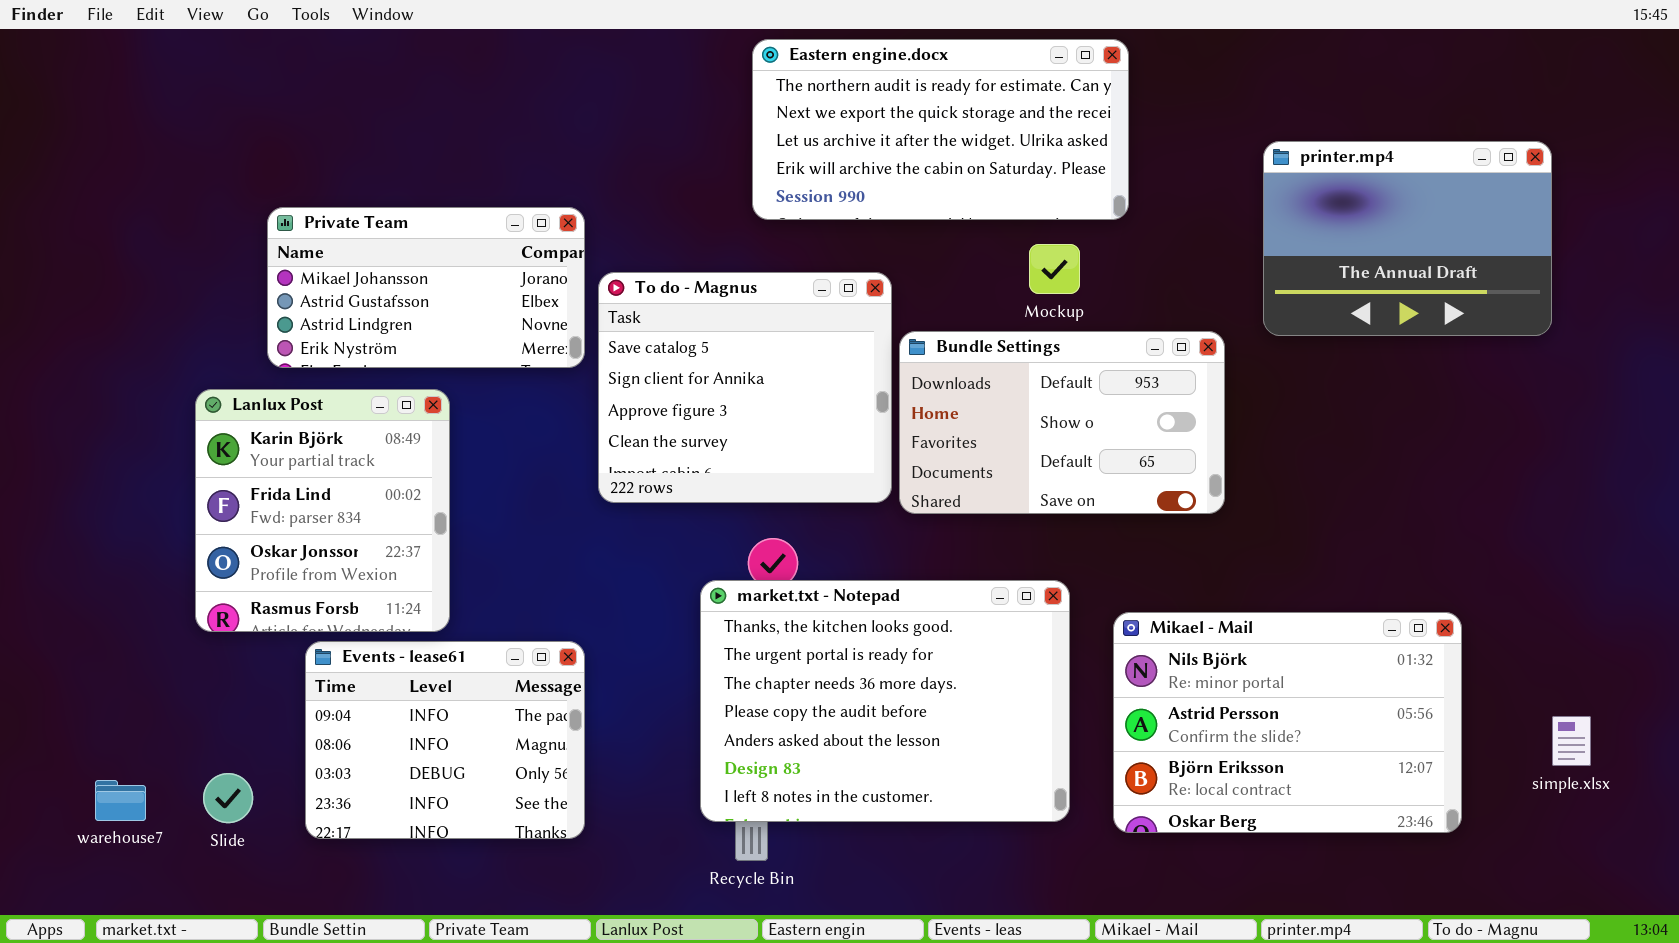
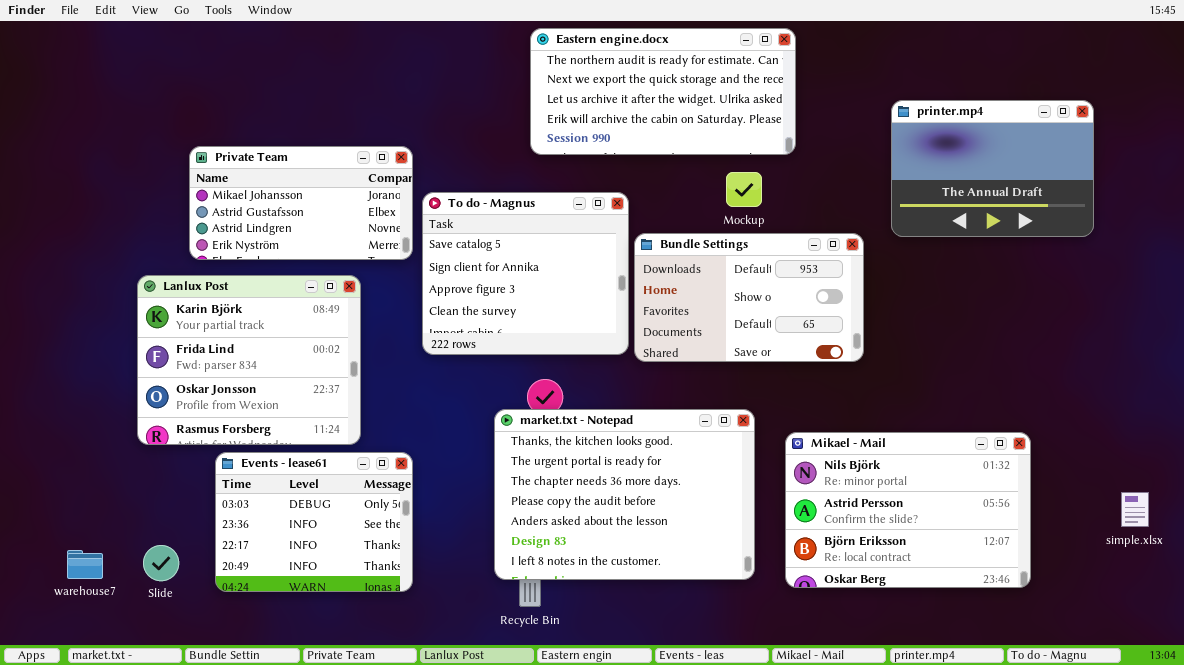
Lanlux Post: [195,389,450,632] -> [137,275,361,445], resized
Events - lease61: [305,641,585,839] -> [215,452,413,592], scrolled down 2 rows
simple.xlsx: [1552,716,1591,766] -> [1121,492,1149,527], moved

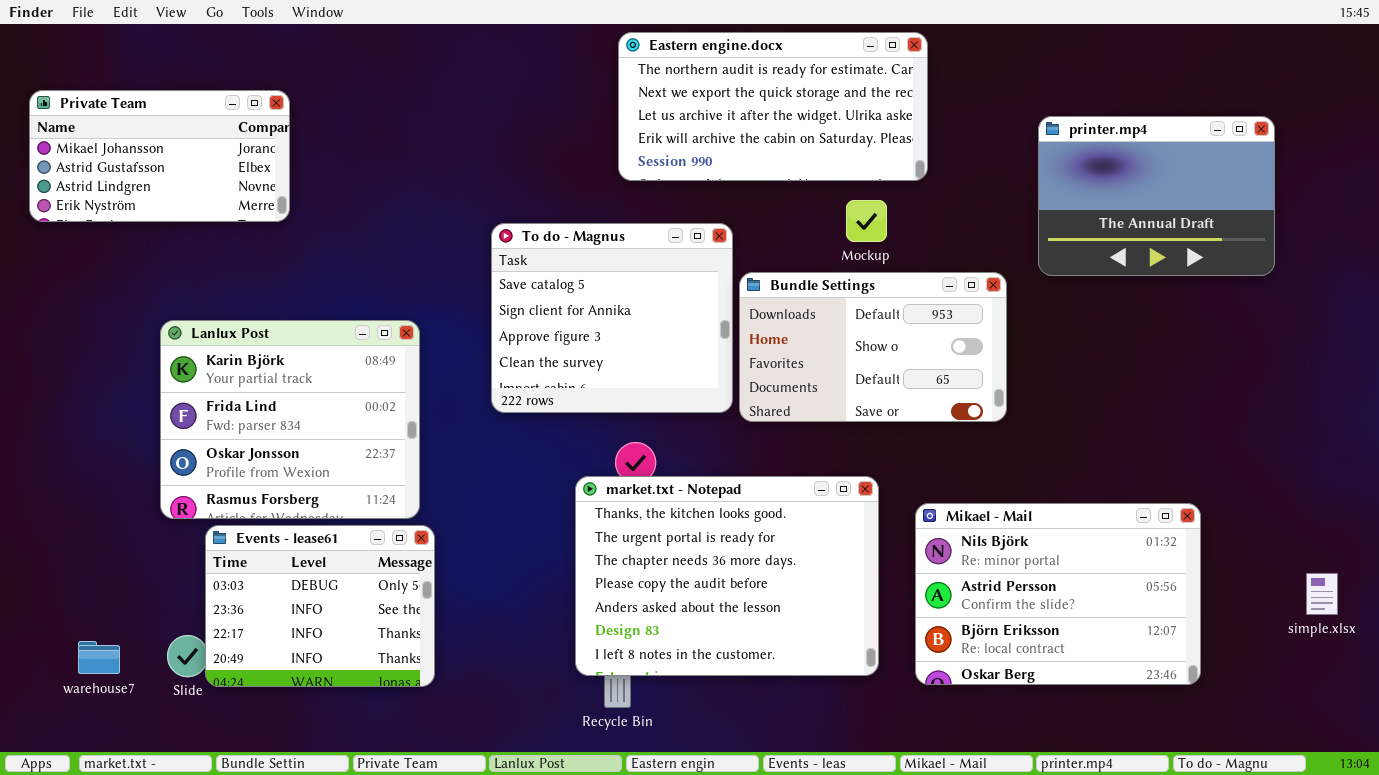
Private Team: [189,146,413,260] -> [29,90,290,222], moved
Events - lease61: [215,452,413,592] -> [205,525,435,687], moved

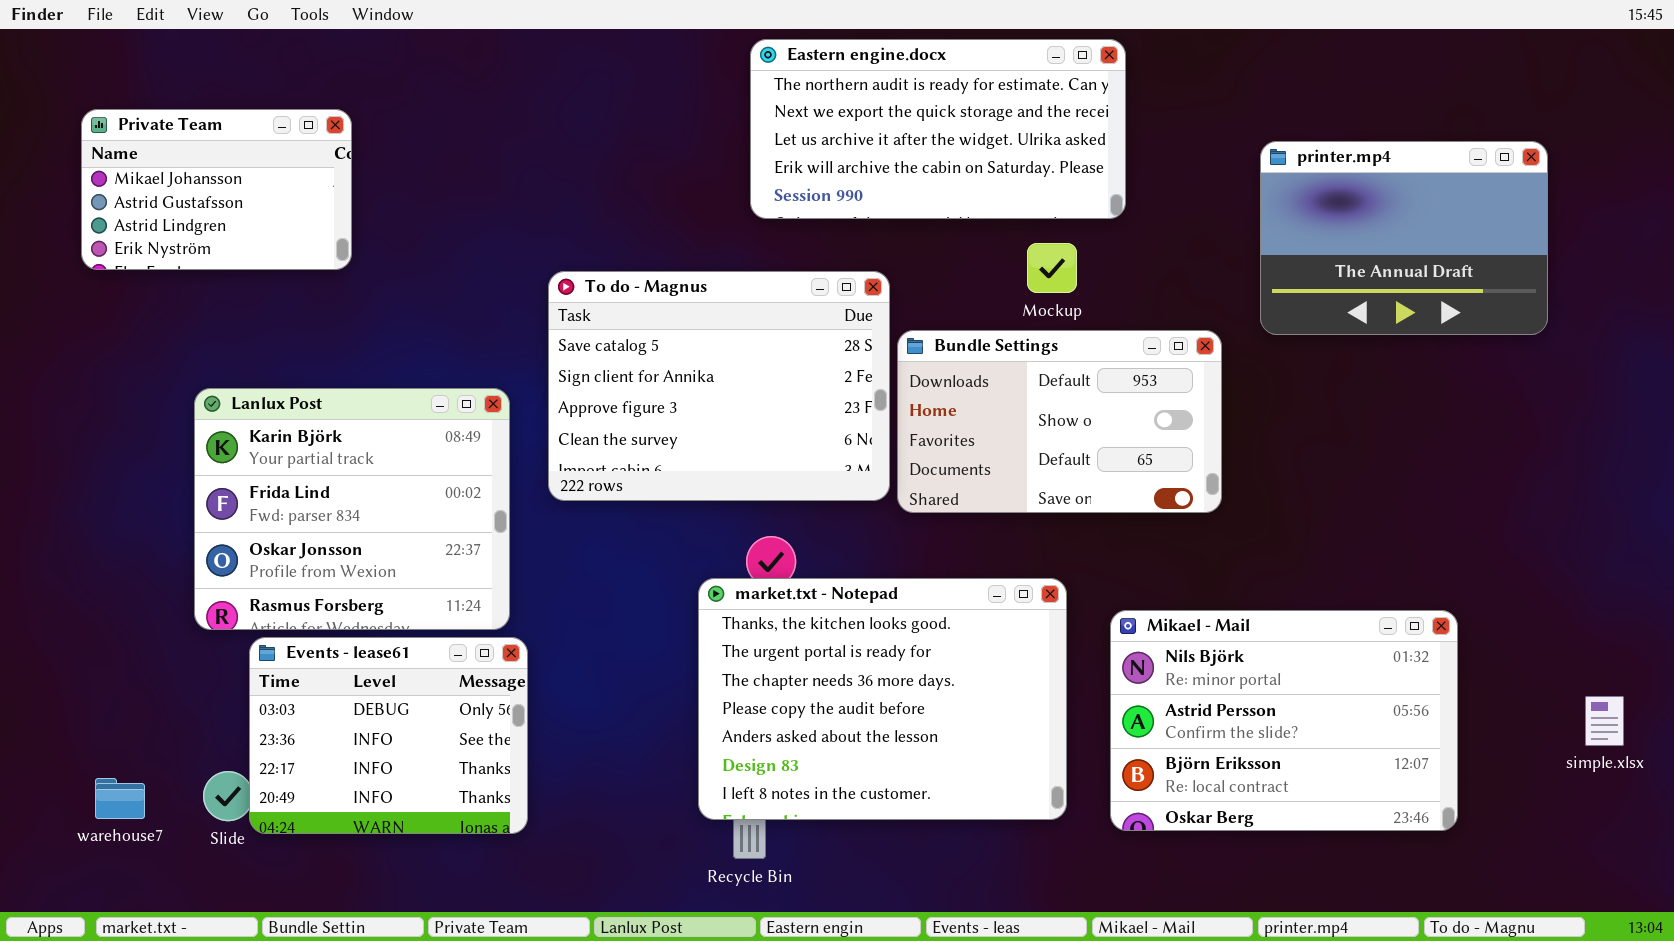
Private Team: [29,90,290,222] -> [81,109,352,270], resized
To do - Magnus: [491,223,733,413] -> [548,271,890,501], resized

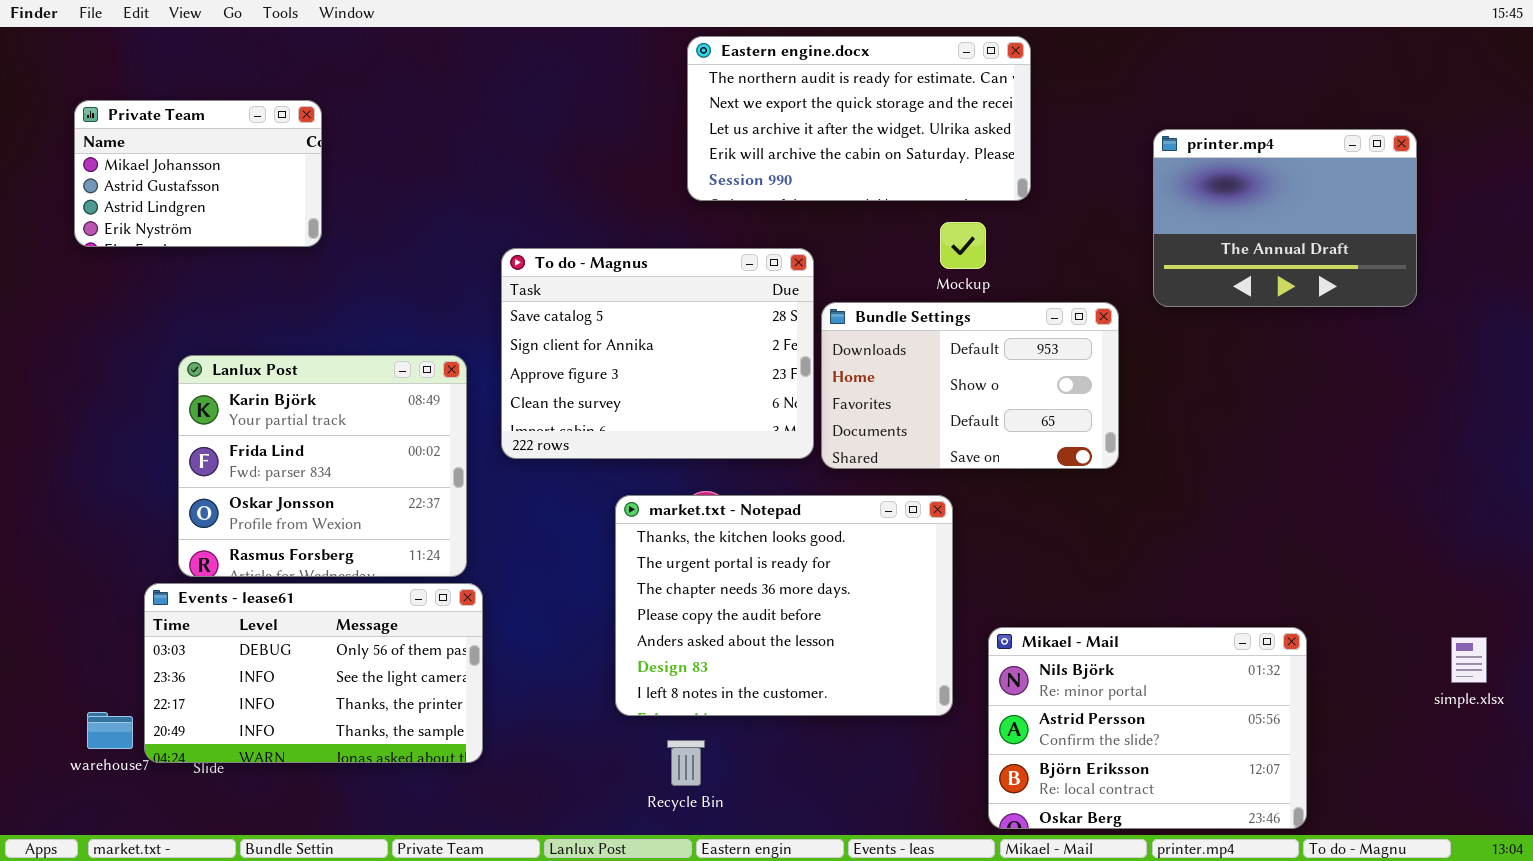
market.txt - Notepad: [698,578,1067,820] -> [615,495,953,716], moved
Mikael - Mail: [1110,610,1458,831] -> [988,627,1307,829], moved
Events - lease61: [249,637,528,834] -> [144,583,483,763], resized

